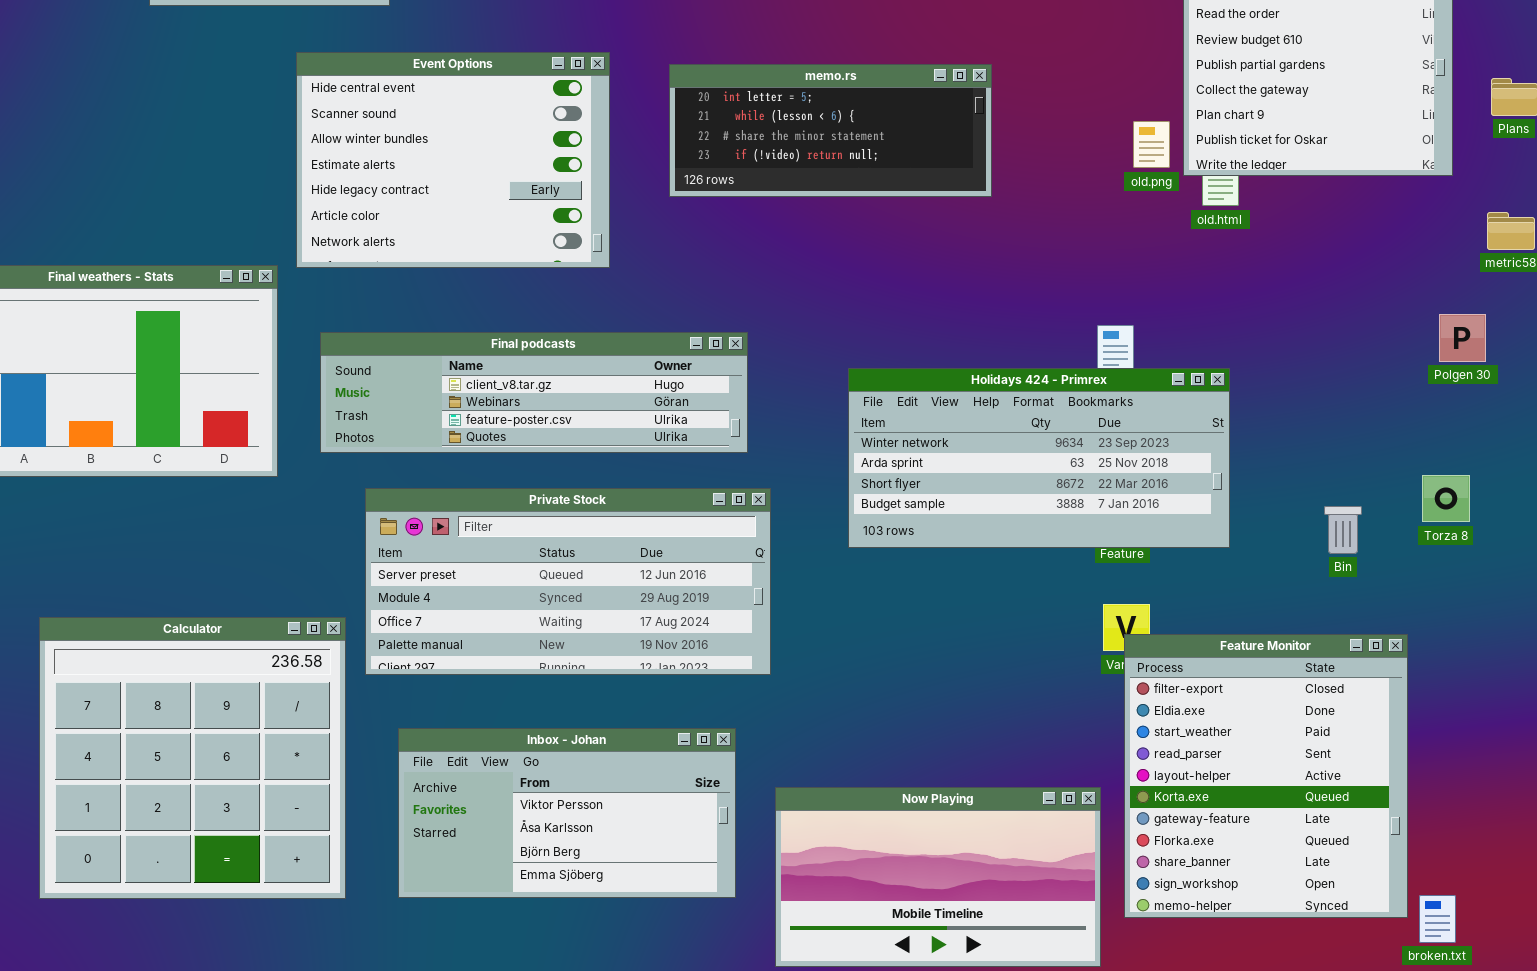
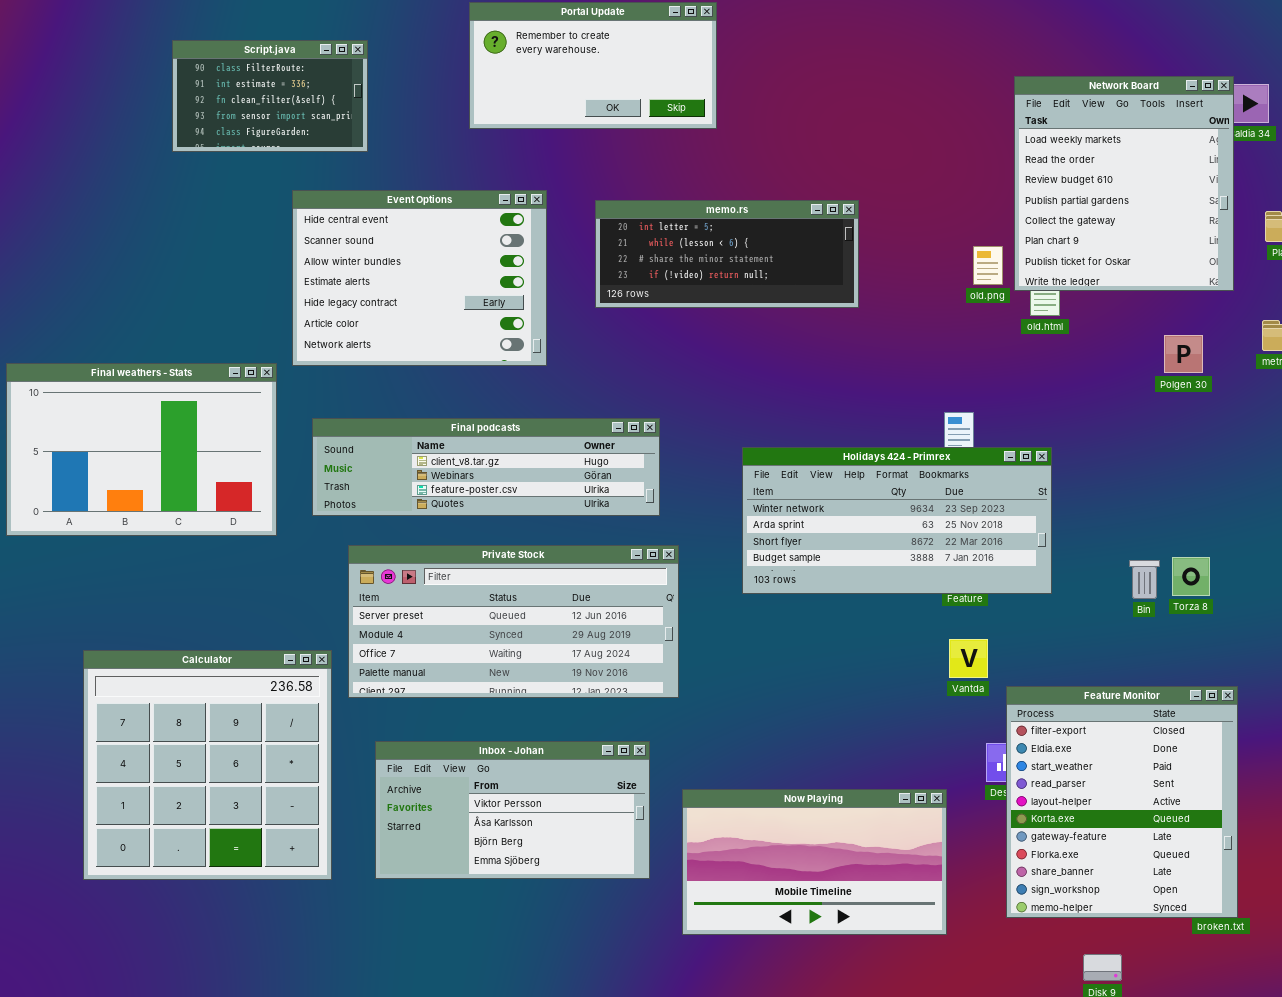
Polgen 30: [1439,314,1486,362] -> [1164,335,1203,373], moved
Torza 8: [1422,475,1470,522] -> [1172,557,1210,596], moved
Feature Monitor: [1124,634,1408,918] -> [1006,686,1238,918], moved

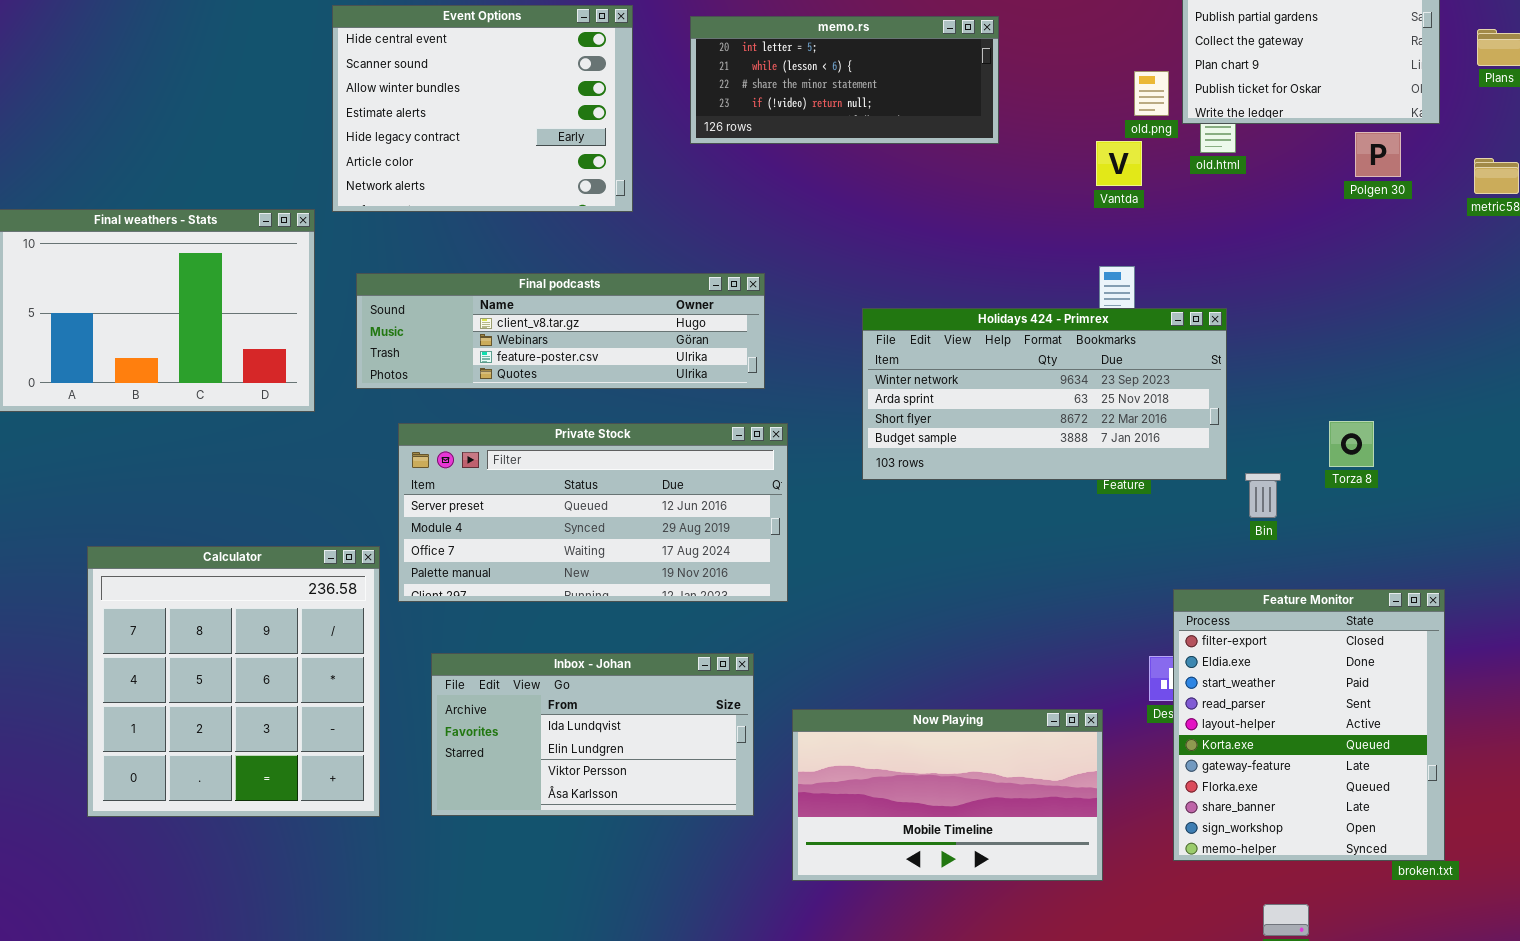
Polgen 30: [1164,335,1203,373] -> [1355,132,1401,177], moved
Torza 8: [1172,557,1210,596] -> [1329,421,1374,467], moved
Bin: [1129,560,1160,599] -> [1245,473,1281,518], moved
Vantda: [949,639,988,678] -> [1096,141,1142,186], moved
Inbox - Johan: [375,741,650,879] -> [431,653,754,816], scrolled up 2 rows

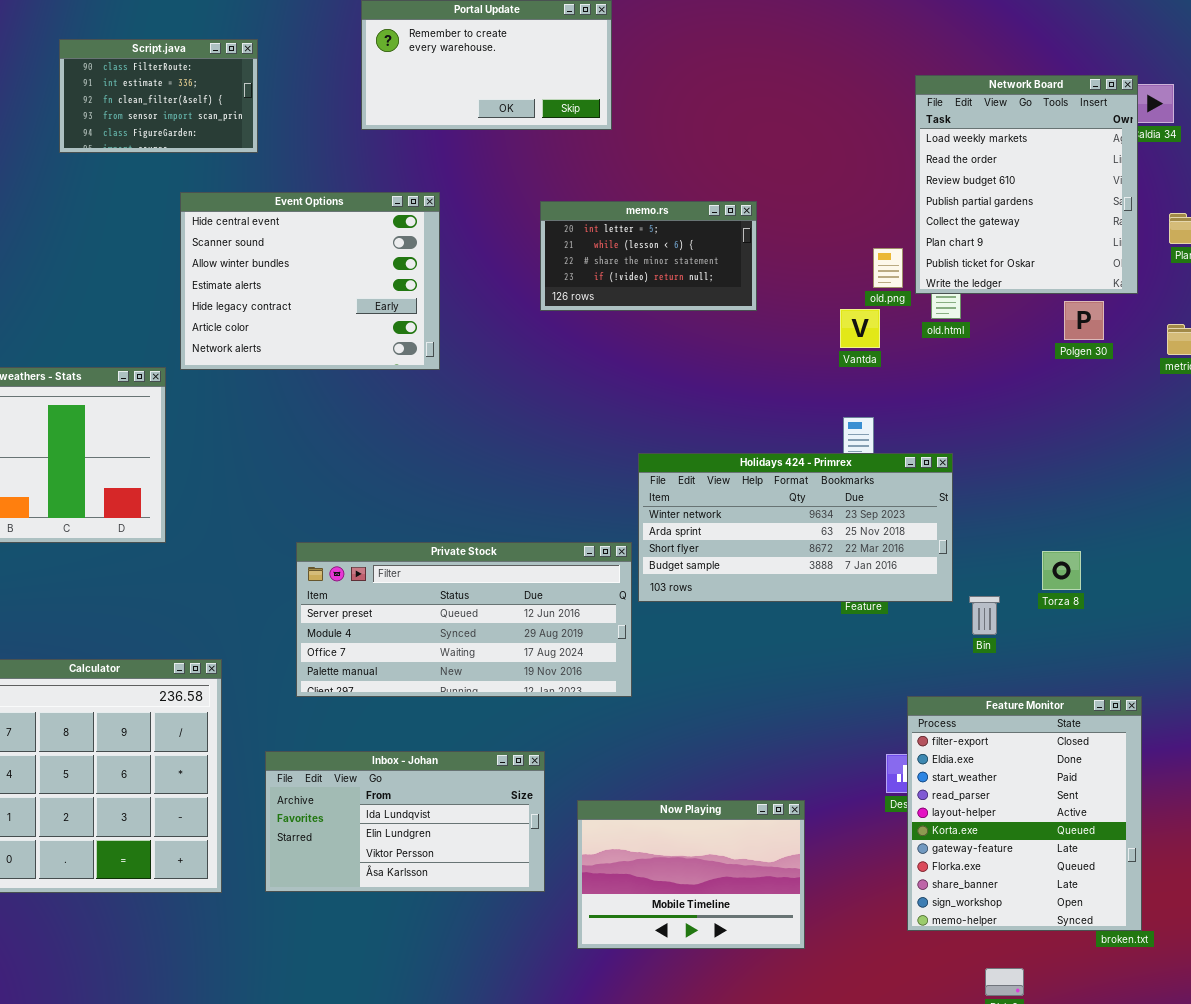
memo.rs: [690,16,999,144] -> [540,201,757,311], resized
Final podcasts: [356,273,765,389] -> none, closed
Private Stock: [398,423,788,602] -> [296,542,632,697], moved
Now Playing: [792,709,1103,881] -> [577,800,805,949], resized

